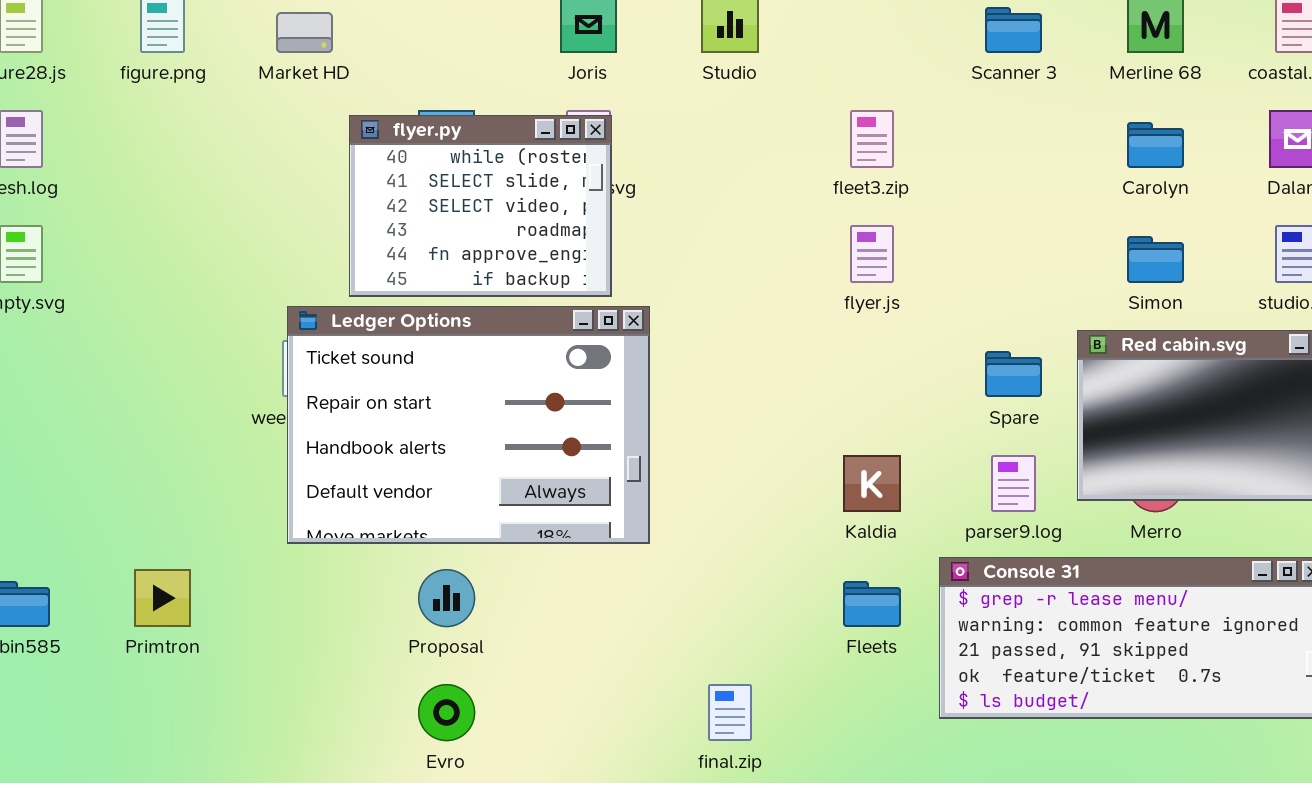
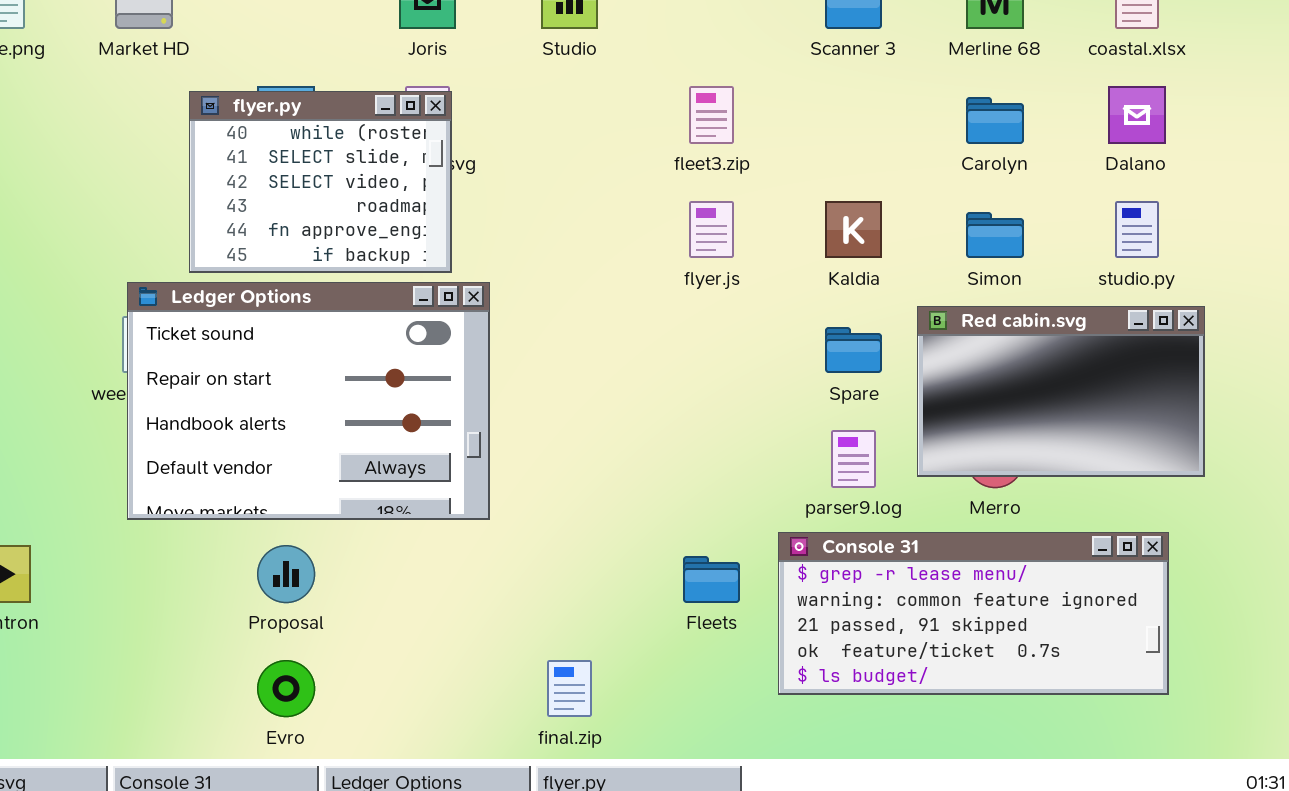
Kaldia: [843,455,901,512] -> [825,201,882,258], moved

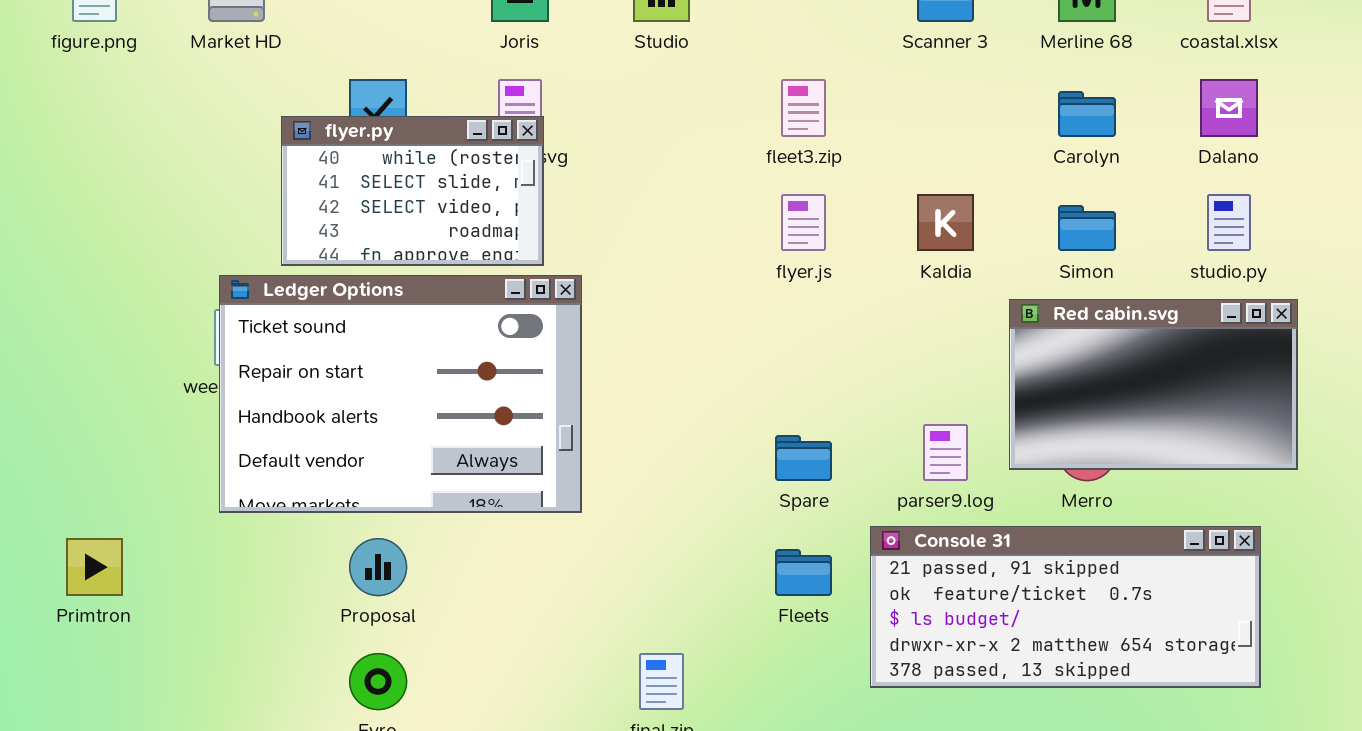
flyer.py: [189,91,452,273] -> [281,116,544,266], resized
Spare: [825,327,882,373] -> [775,435,832,481], moved
Console 31: [778,532,1169,695] -> [870,526,1261,688], scrolled down 2 rows

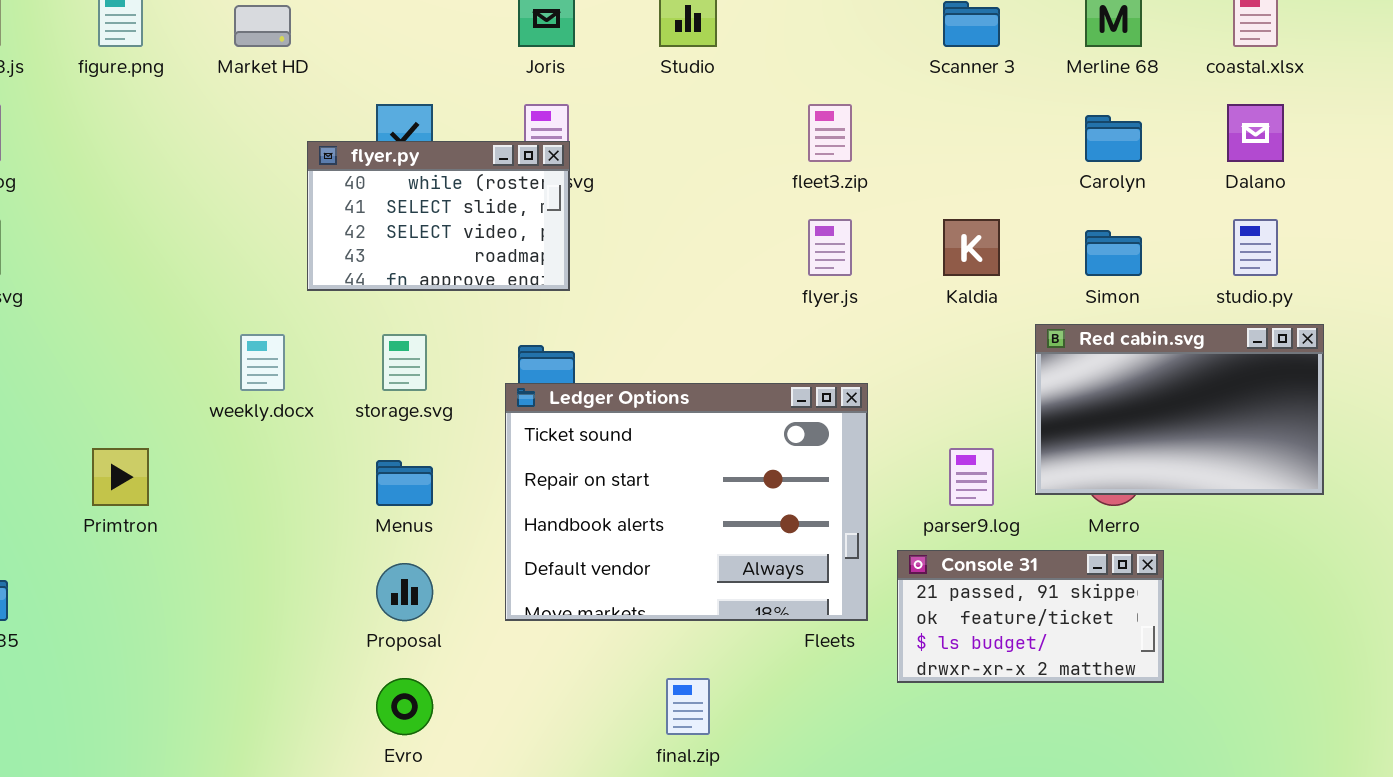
Ledger Options: [219,275,582,513] -> [505,383,868,621], moved
Console 31: [870,526,1261,688] -> [897,550,1164,683], resized
Primtron: [66,538,123,596] -> [92,448,149,506], moved

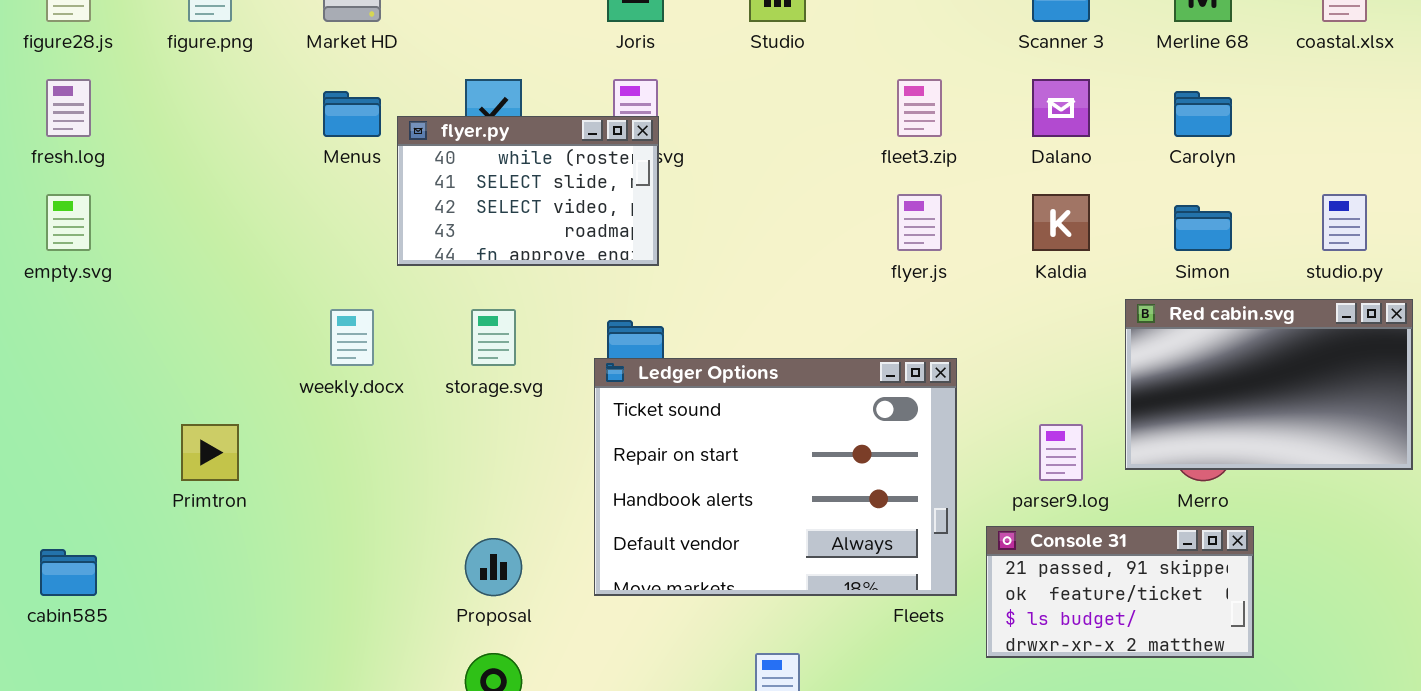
Dalano: [1227,104,1284,162] -> [1032,79,1090,137], moved
Menus: [376,460,433,506] -> [323,91,381,137], moved

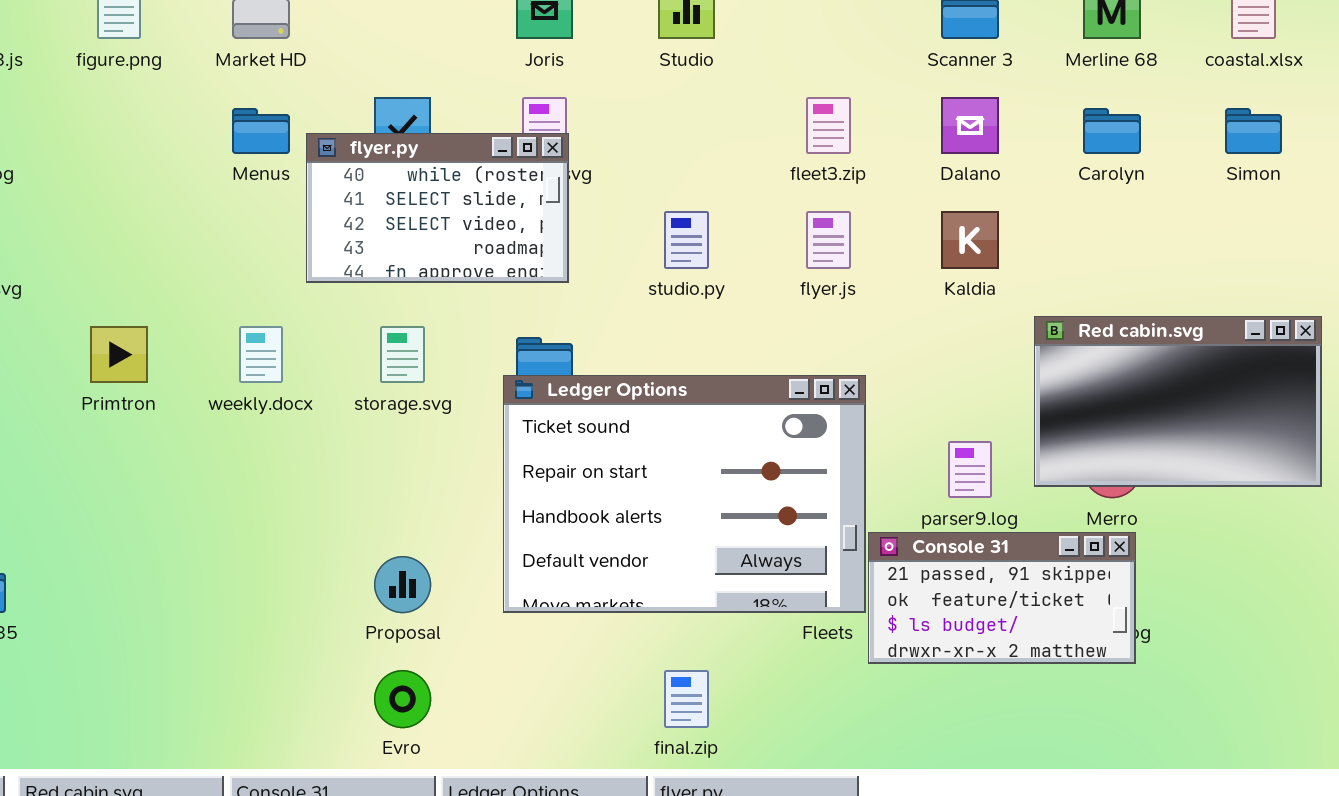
studio.py: [1322,194,1367,251] -> [664,211,709,269], moved
Simon: [1174,205,1232,251] -> [1225,108,1282,154], moved
Primtron: [181,424,239,481] -> [90,326,148,383], moved
Console 31: [986,526,1254,658] -> [868,532,1136,664], moved

